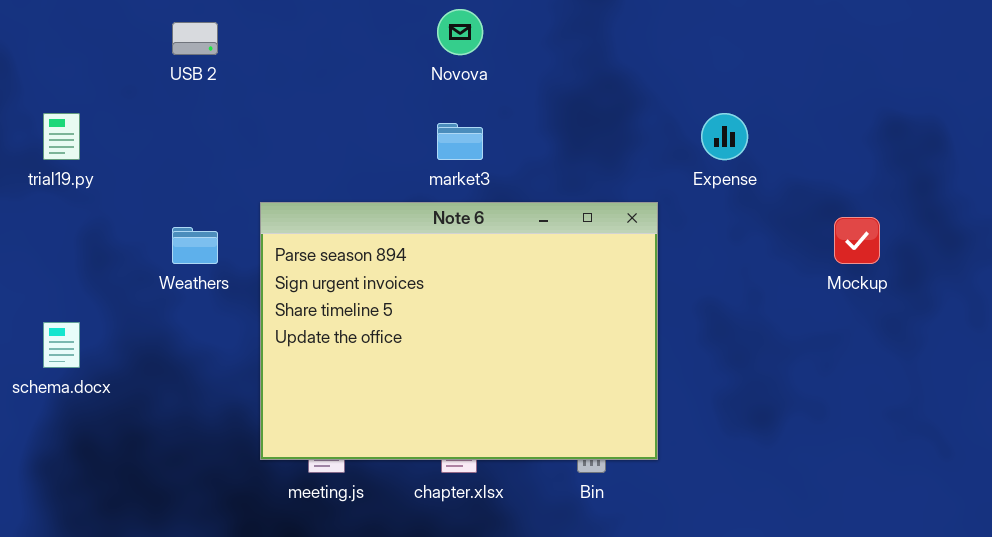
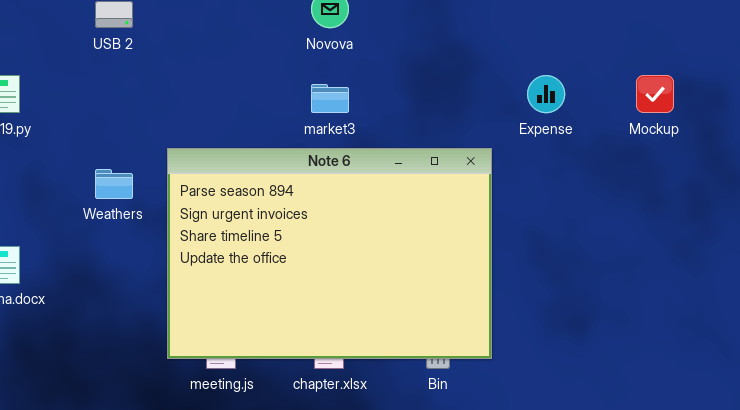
Mockup: [834,217,880,264] -> [636,75,674,113], moved

